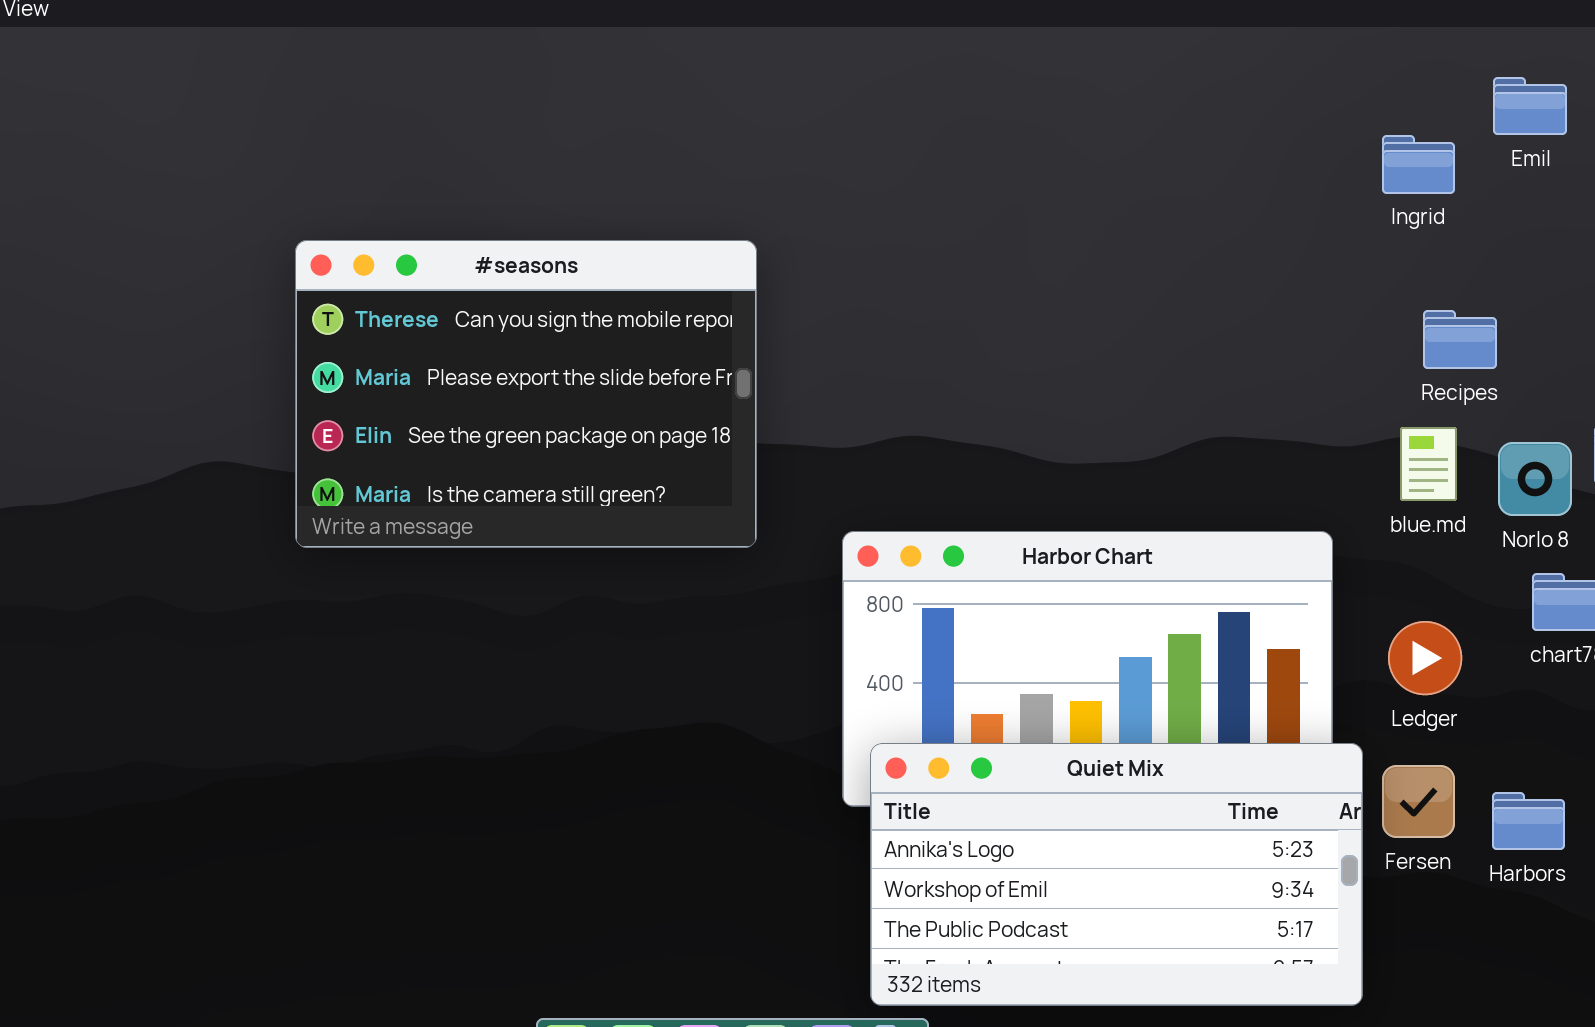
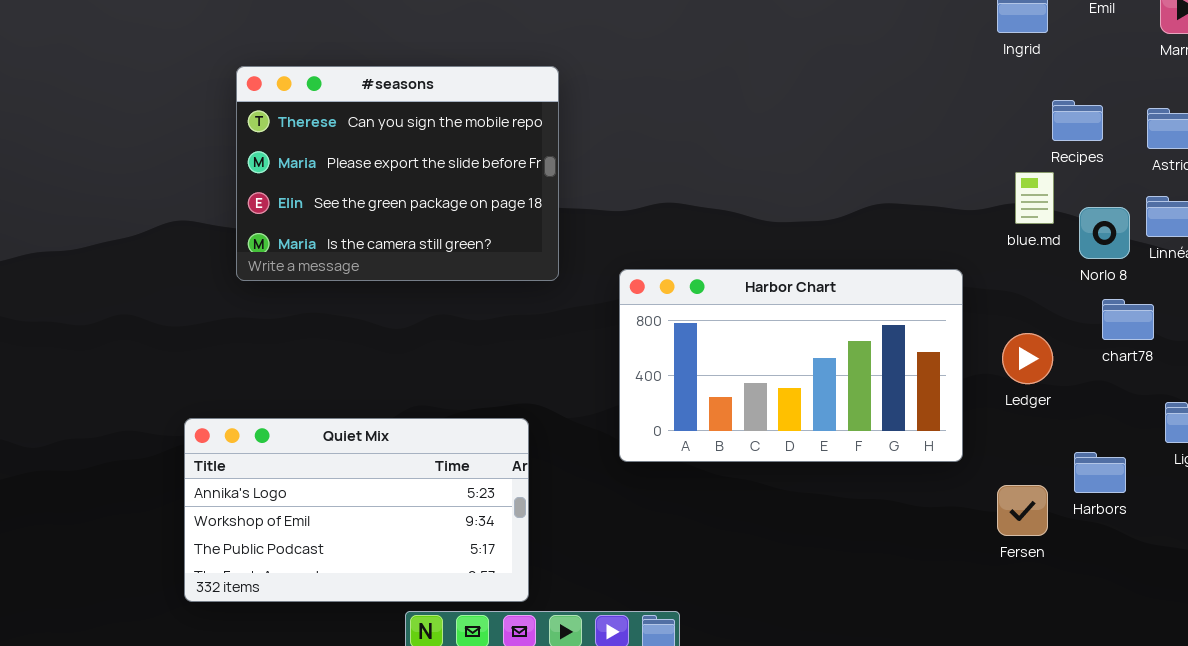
Recipes: [1423,310,1497,369] -> [1052,100,1103,141], moved
blue.md: [1400,427,1457,501] -> [1015,172,1054,224], moved
Quiet Mix: [870,743,1363,1006] -> [184,418,529,602], moved
Fersen: [1382,765,1455,838] -> [997,485,1048,536], moved

